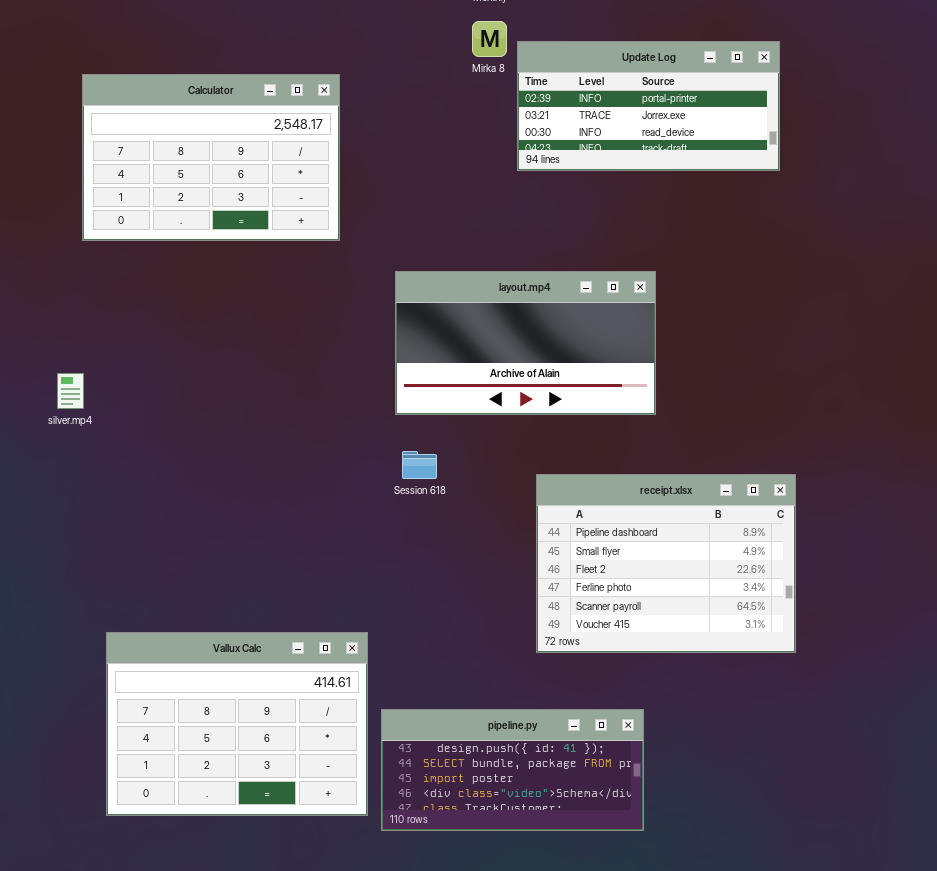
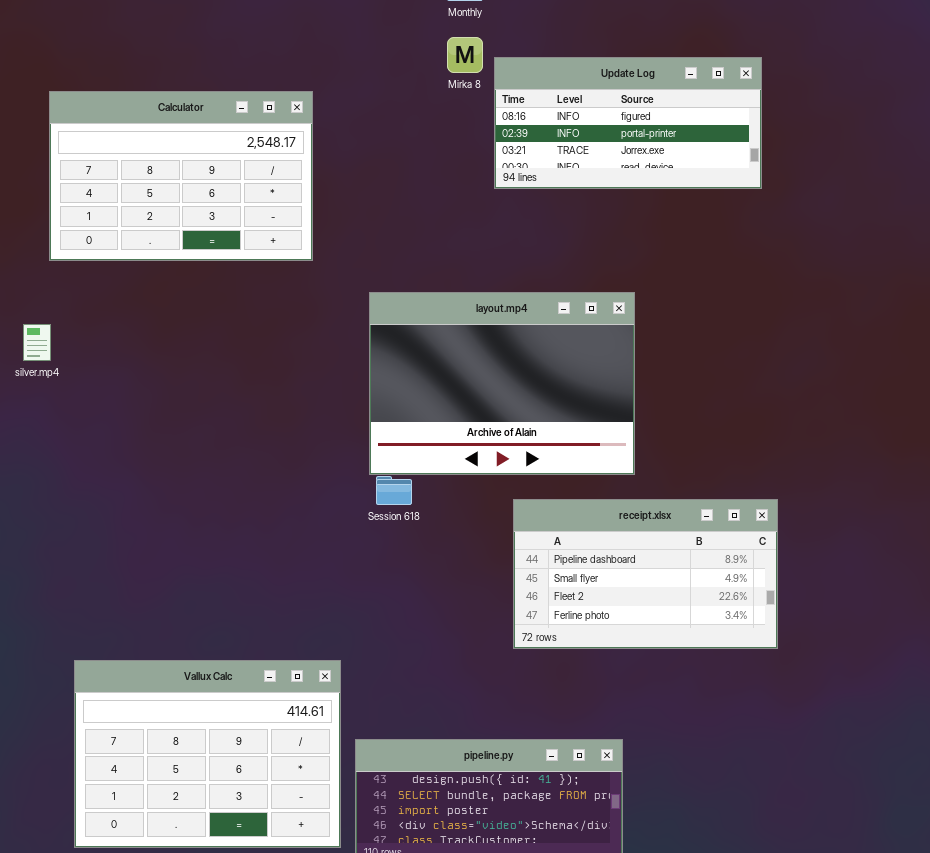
Update Log: [517,41,780,171] -> [494,57,762,189], scrolled up 1 row
layout.mp4: [395,271,656,415] -> [369,292,635,475], resized
silver.mp4: [57,373,84,409] -> [23,324,51,361], moved
receipt.xlsx: [536,474,796,653] -> [513,499,778,649], resized

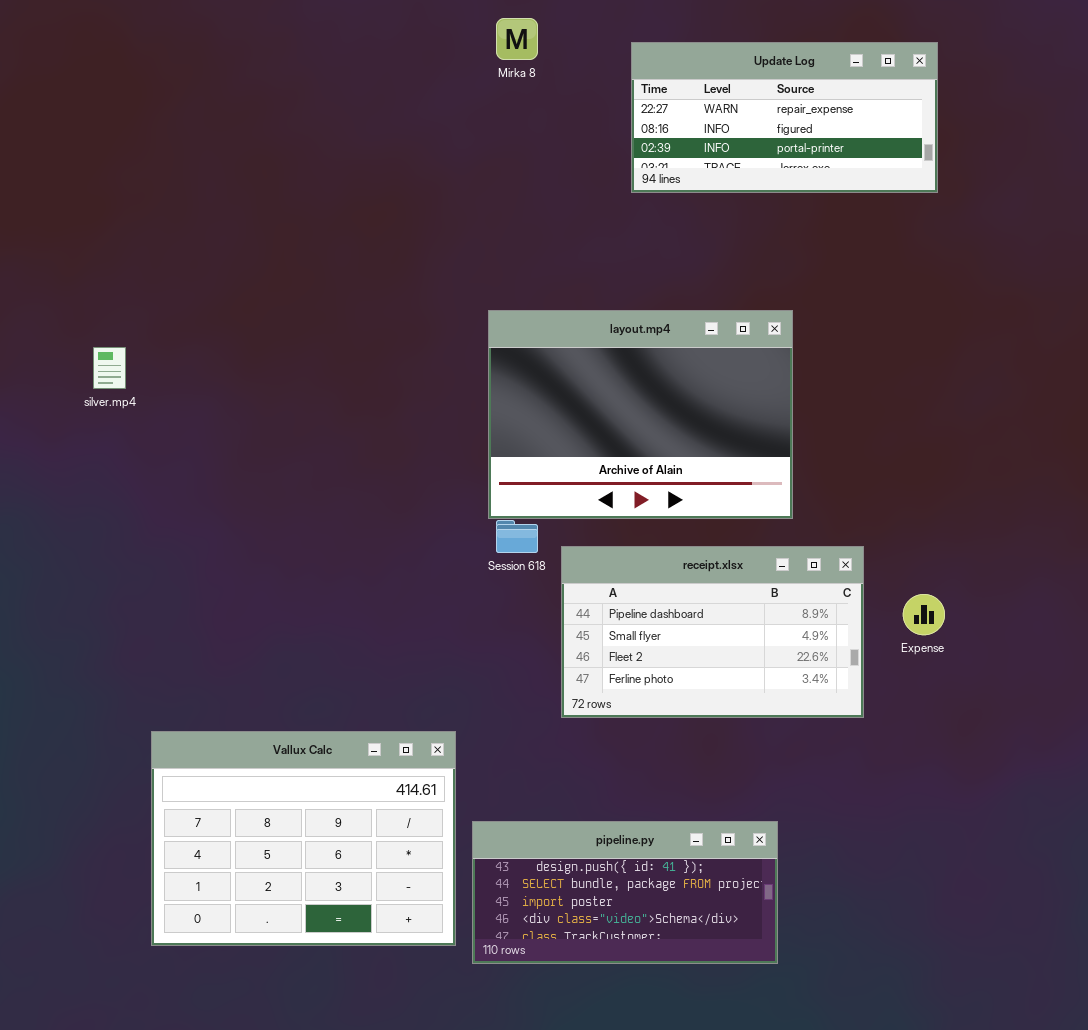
Mirka 8: [447,37,483,73] -> [496,18,538,60], moved
Update Log: [494,57,762,189] -> [631,42,938,193], scrolled up 1 row
Calculator: [49,91,313,261] -> none, closed
receipt.xlsx: [513,499,778,649] -> [561,546,864,718], moved

